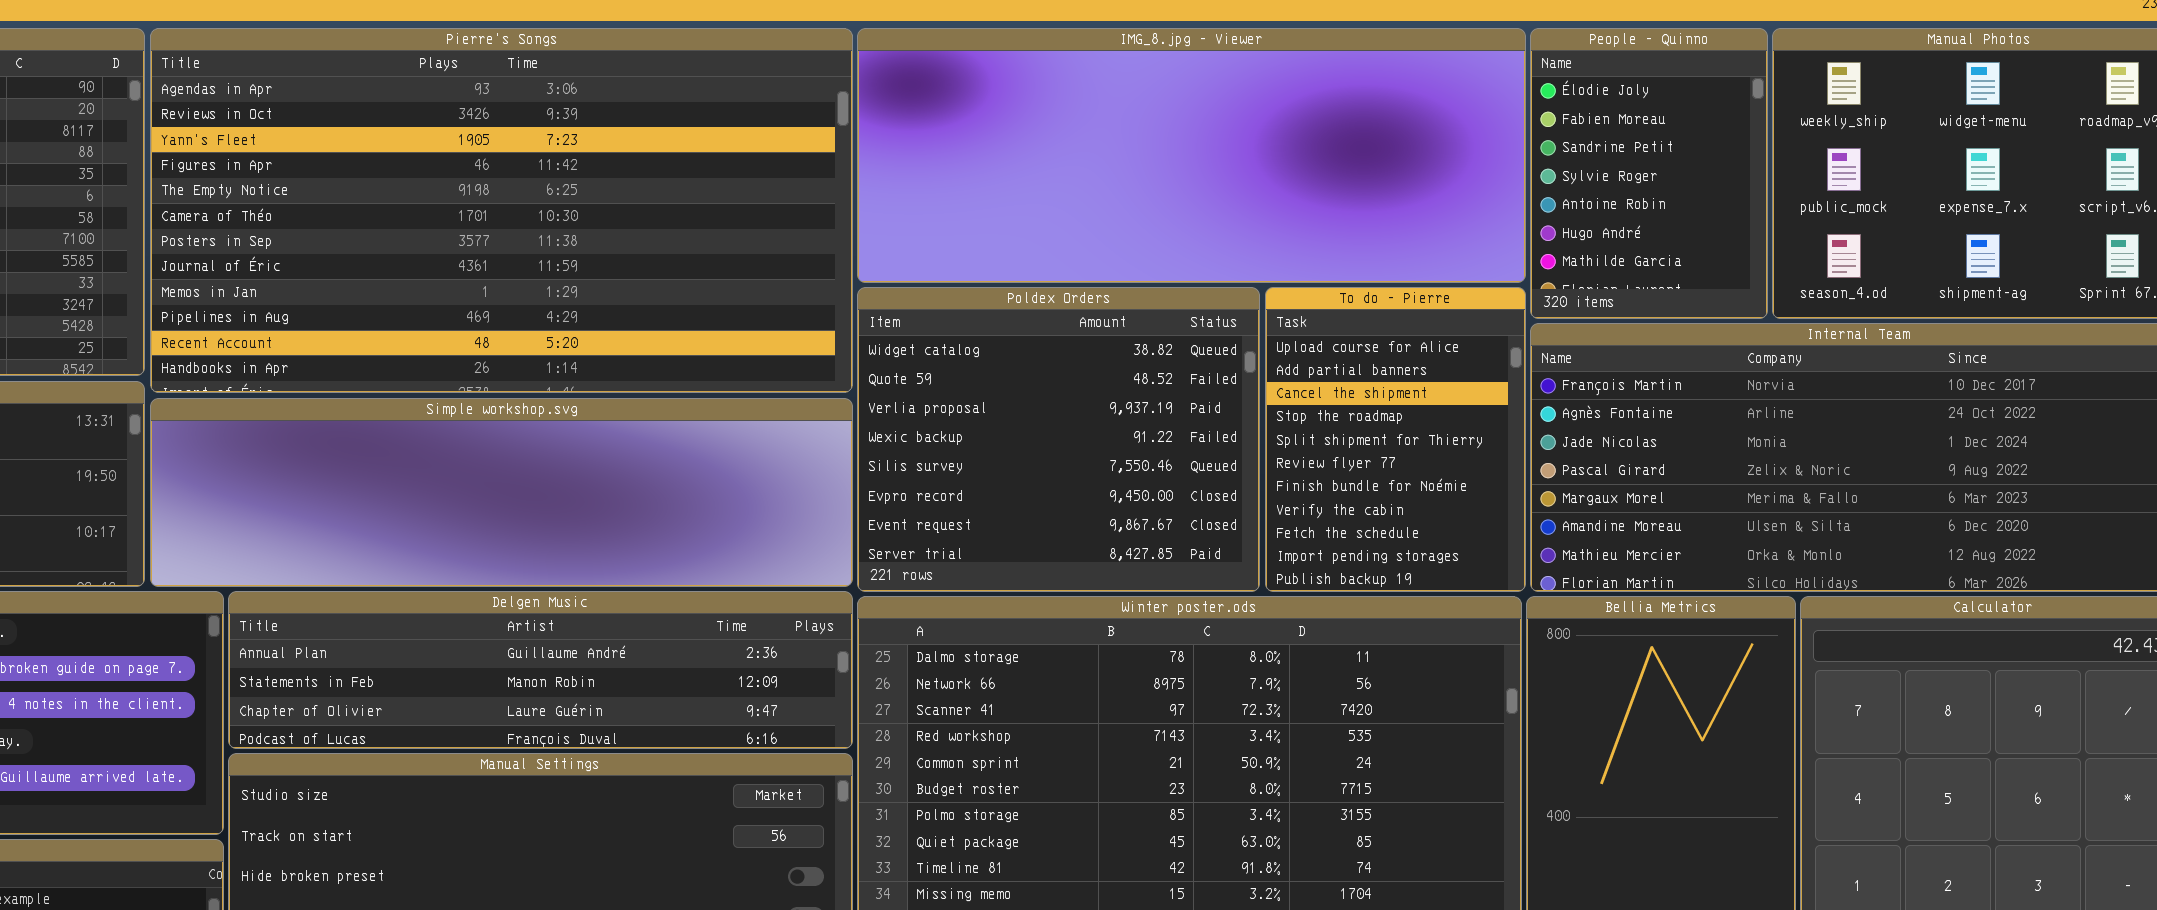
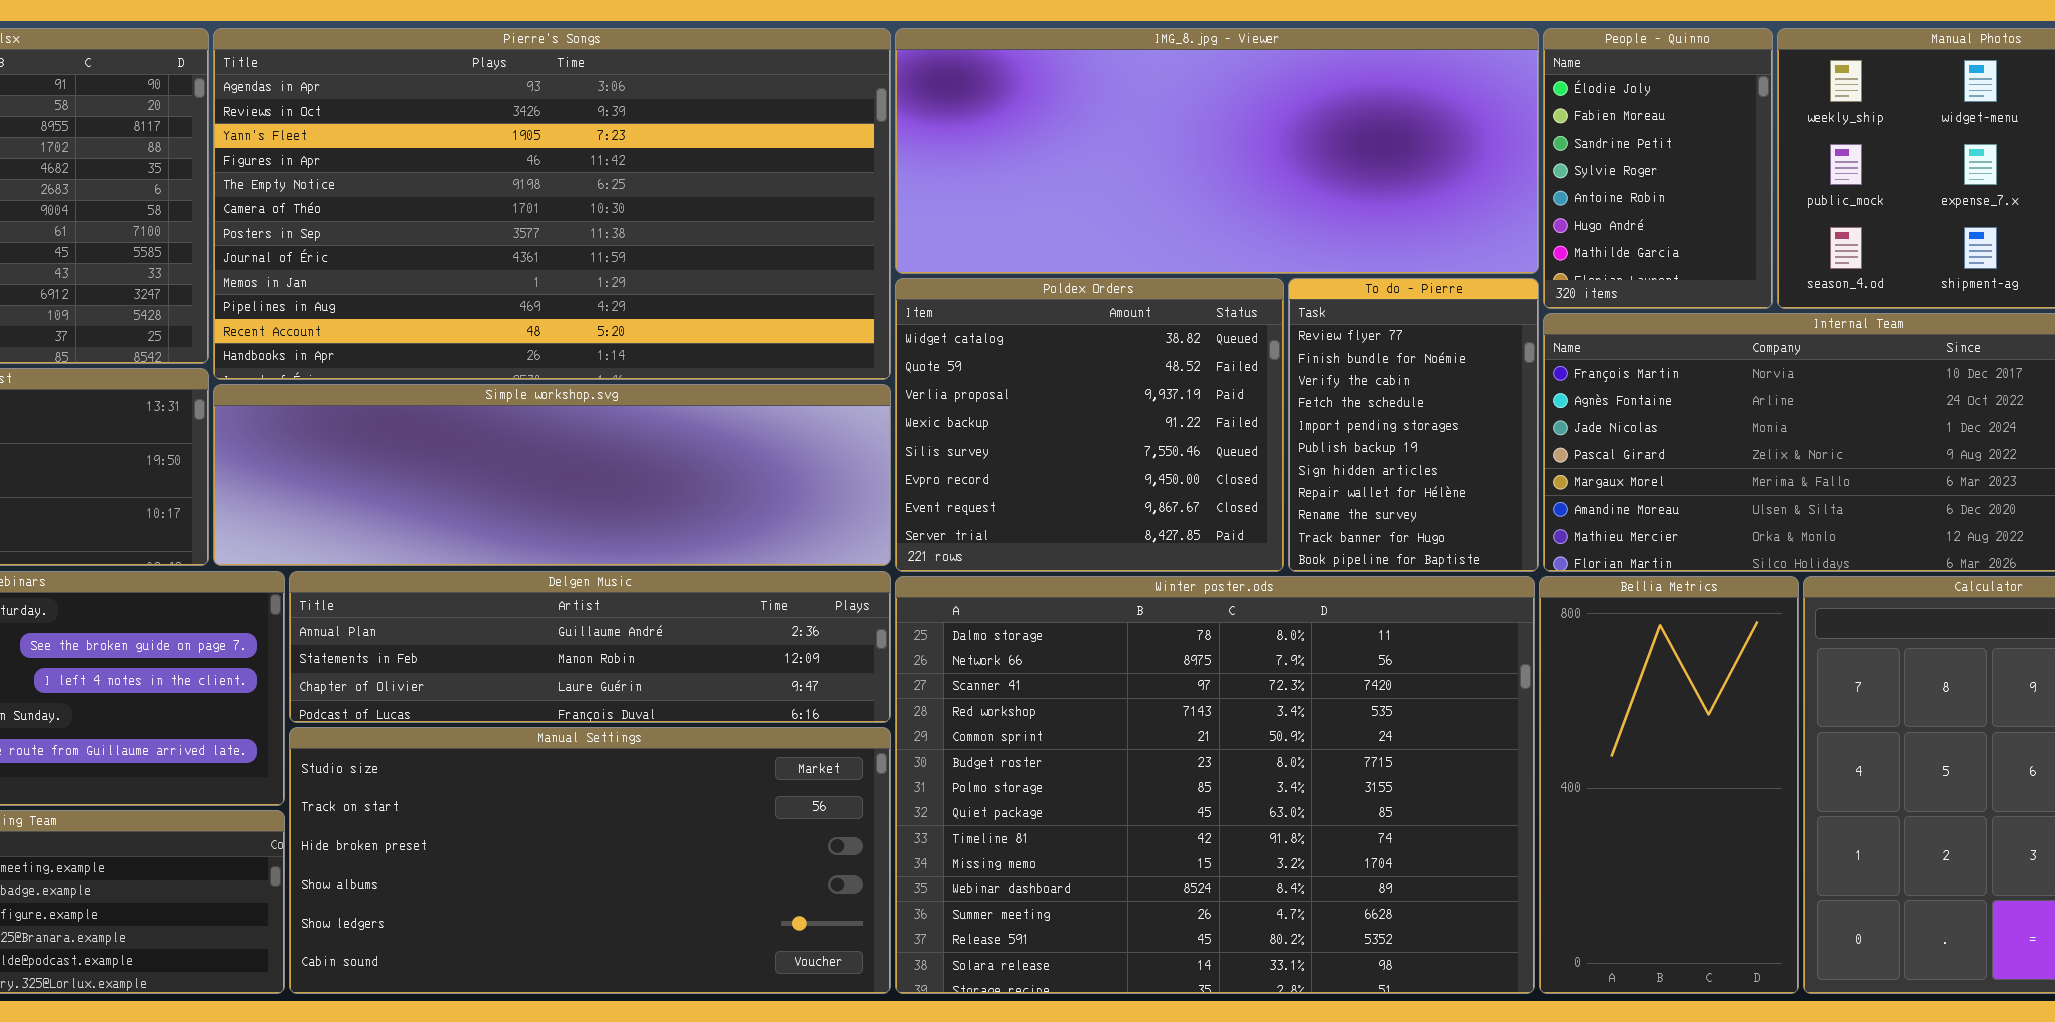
To do - Pierre: [1265,287,1526,592] -> [1288,278,1539,572], scrolled down 5 rows

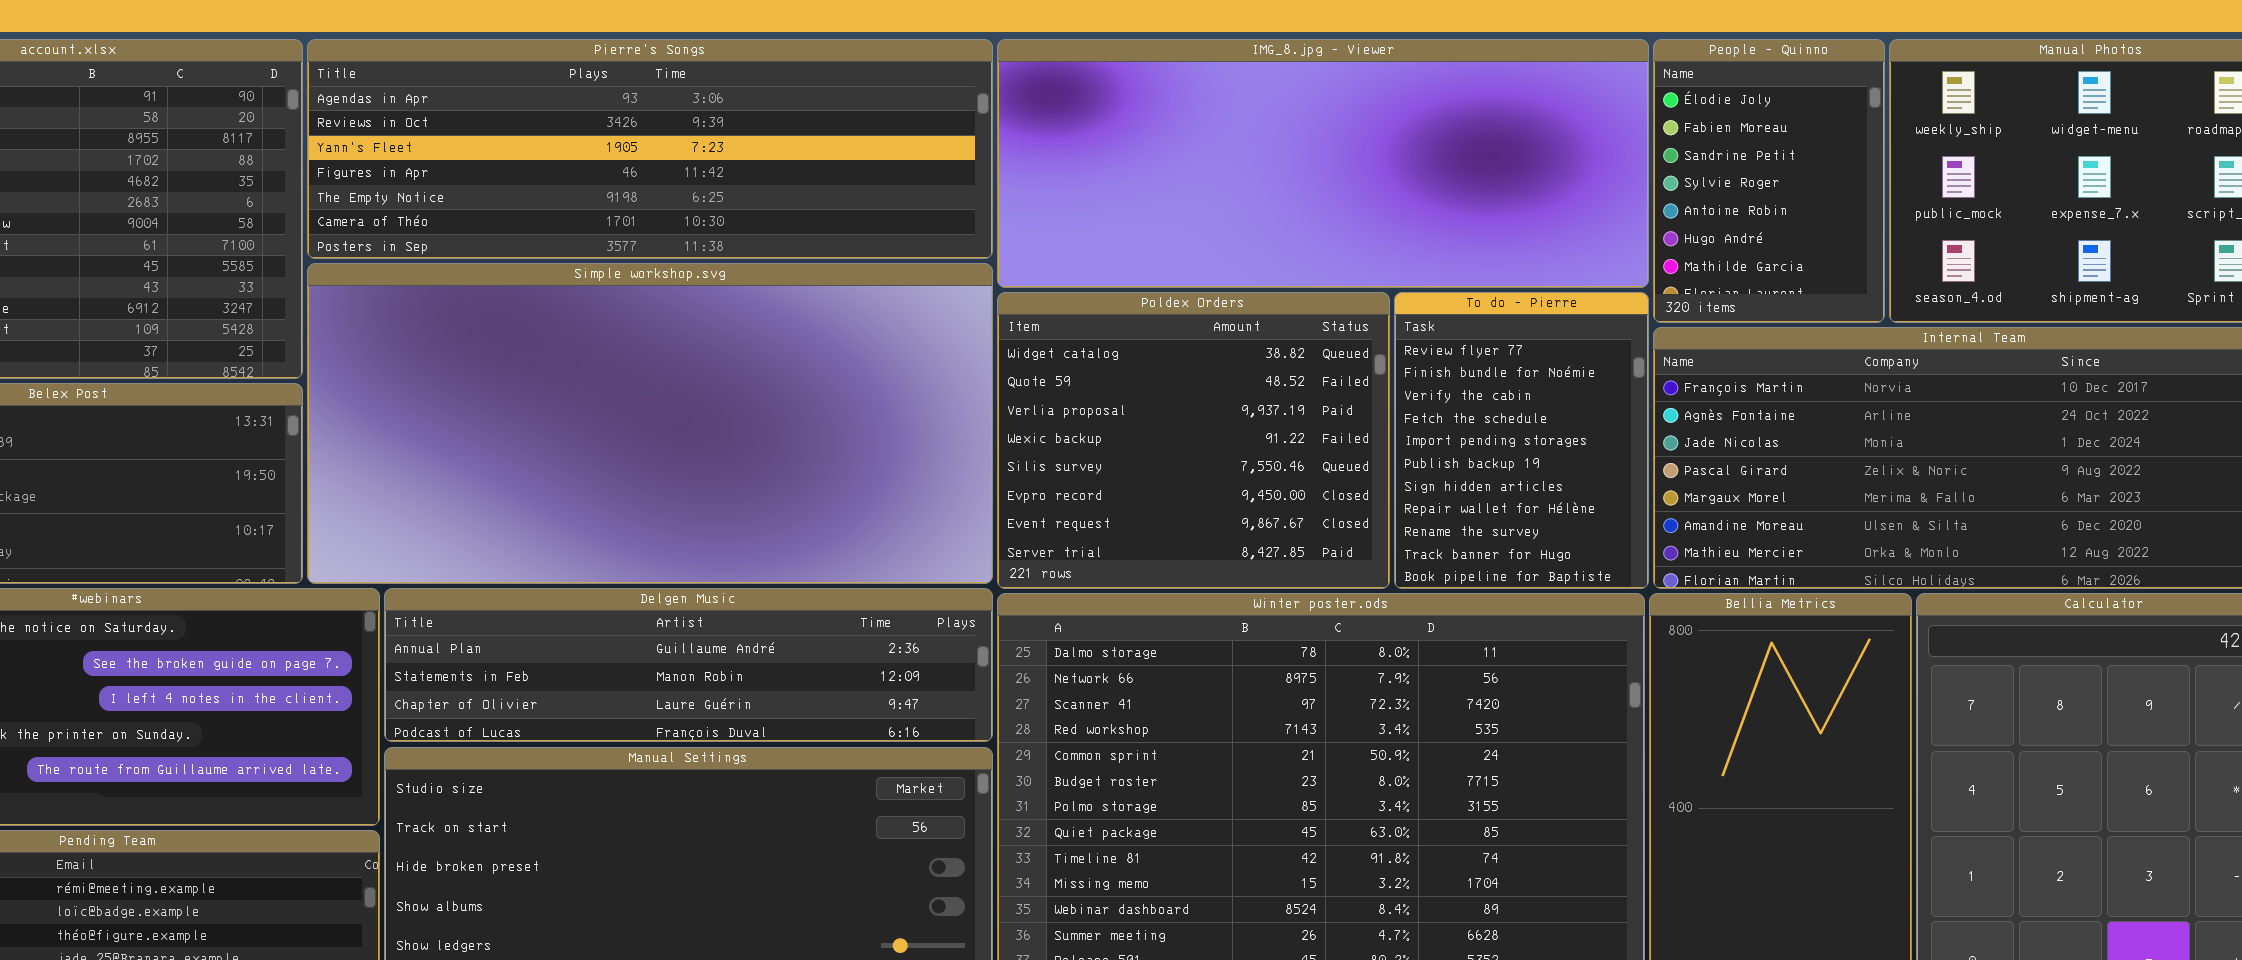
Pierre's Songs: [213,28,891,380] -> [307,39,993,259], resized
Simple workshop.svg: [213,384,891,566] -> [307,263,993,584], resized

